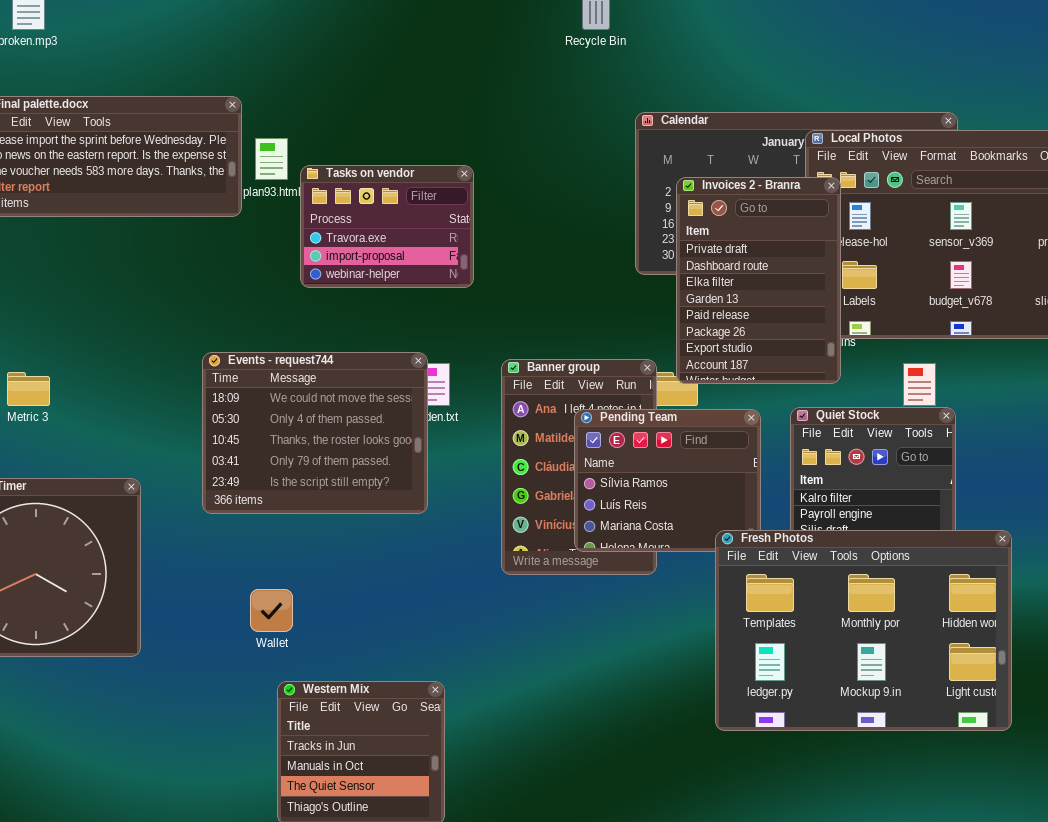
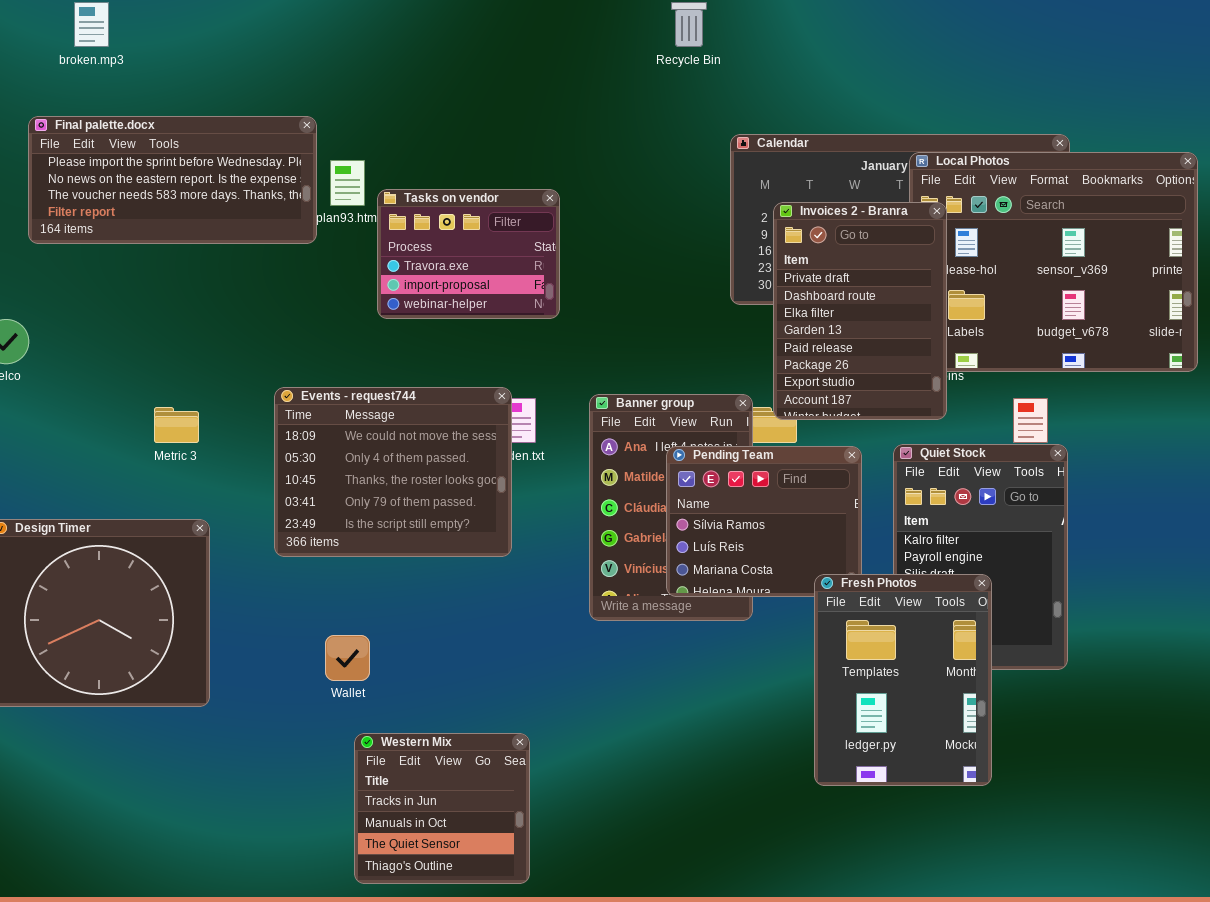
Metric 3: [7,372,50,406] -> [154,407,199,443], moved
Fresh Photos: [715,530,1012,731] -> [814,574,992,786], resized

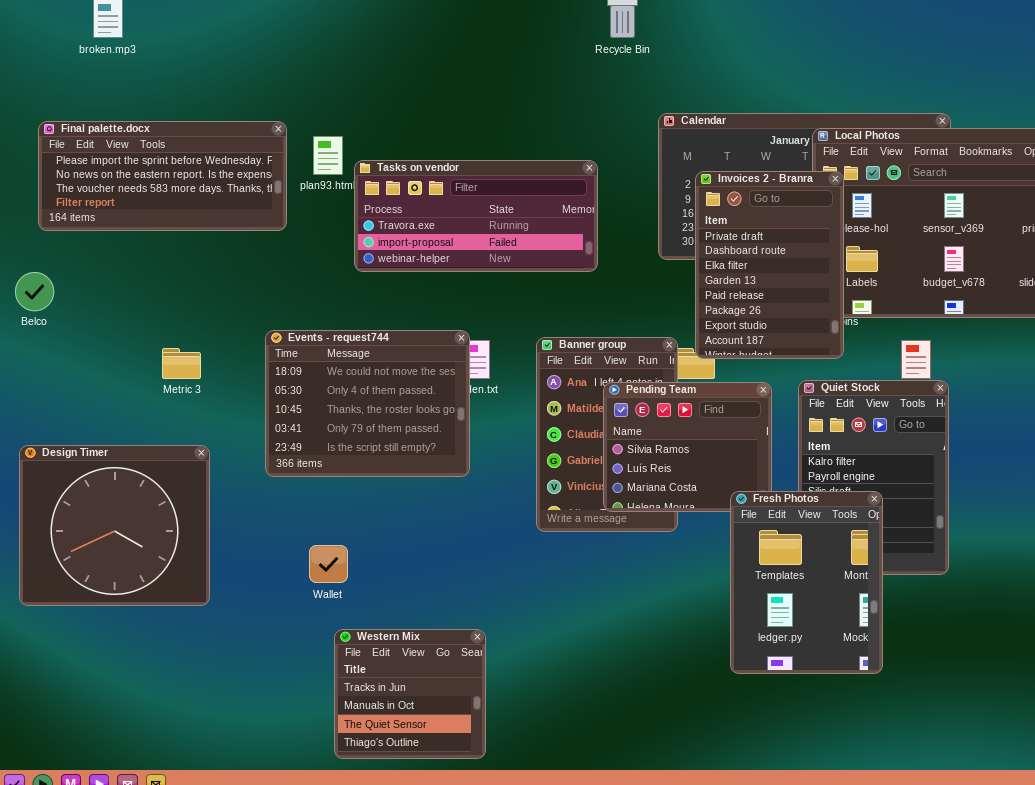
Final palette.docx: [28,116,317,244] -> [38,121,287,231], moved
Tasks on vendor: [377,189,560,319] -> [354,160,598,272], resized

